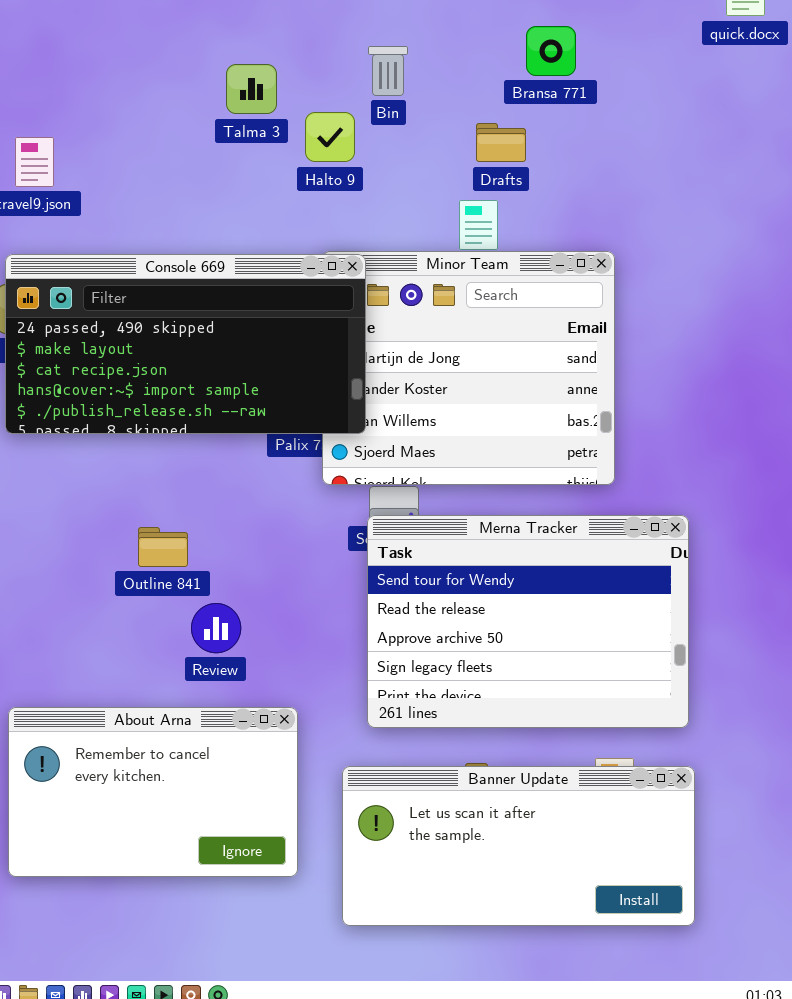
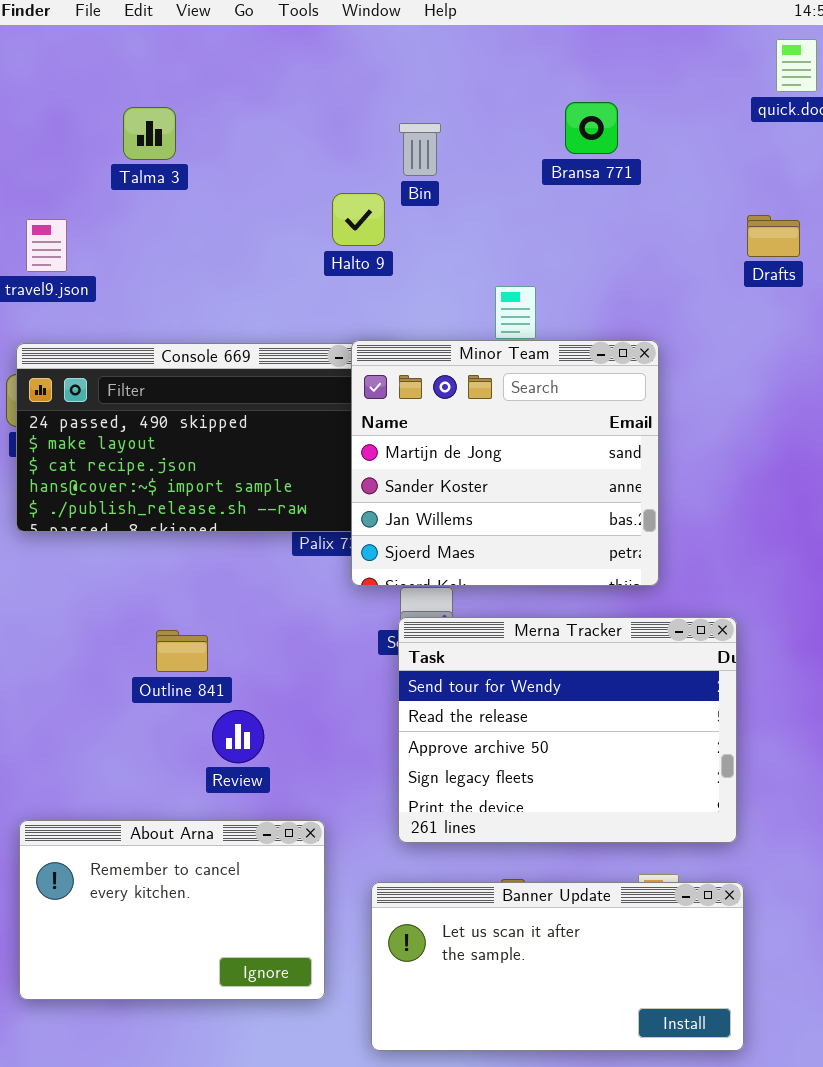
Talma 3: [226,64,277,114] -> [123,107,176,160], moved
Drafts: [476,123,526,162] -> [747,215,800,257], moved
Minor Team: [322,251,615,485] -> [351,340,659,586], raised

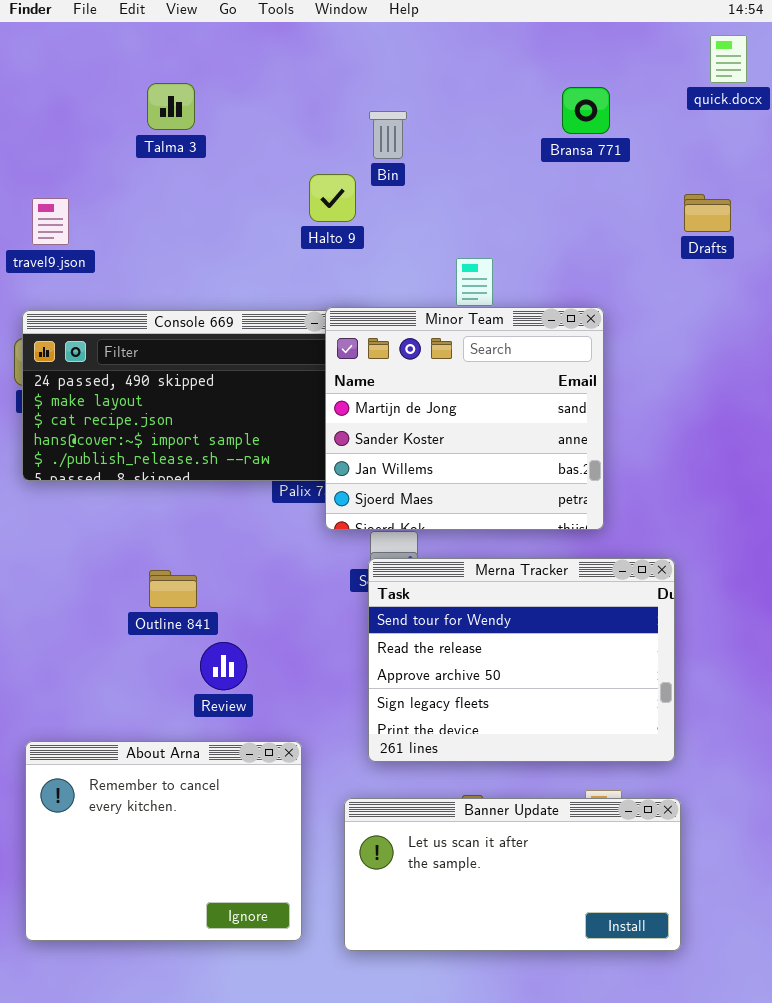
Bransa 771: [565,102,618,154] -> [562,87,610,134], moved
Talma 3: [123,107,176,160] -> [147,83,195,130], moved
About Arna: [19,820,325,1000] -> [25,741,302,941], resized

